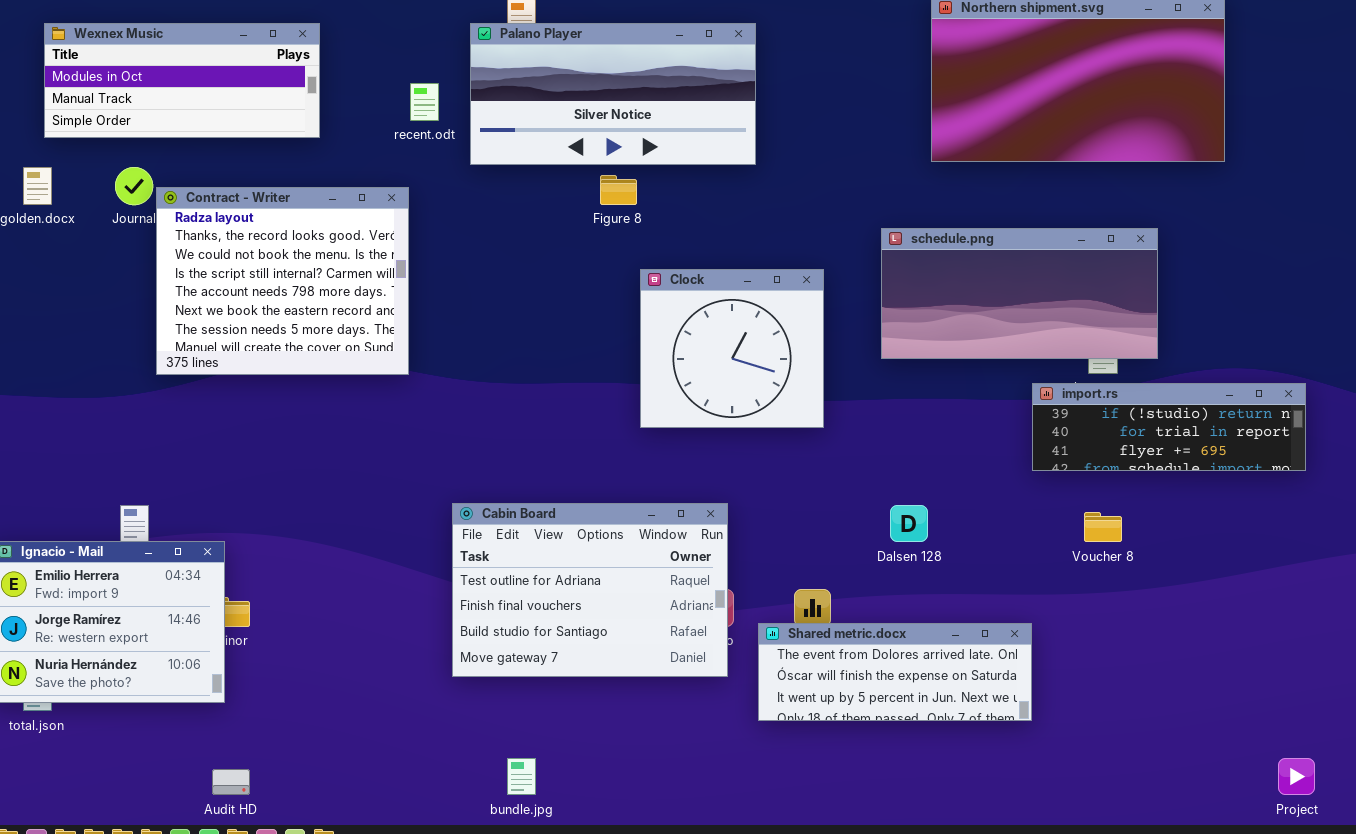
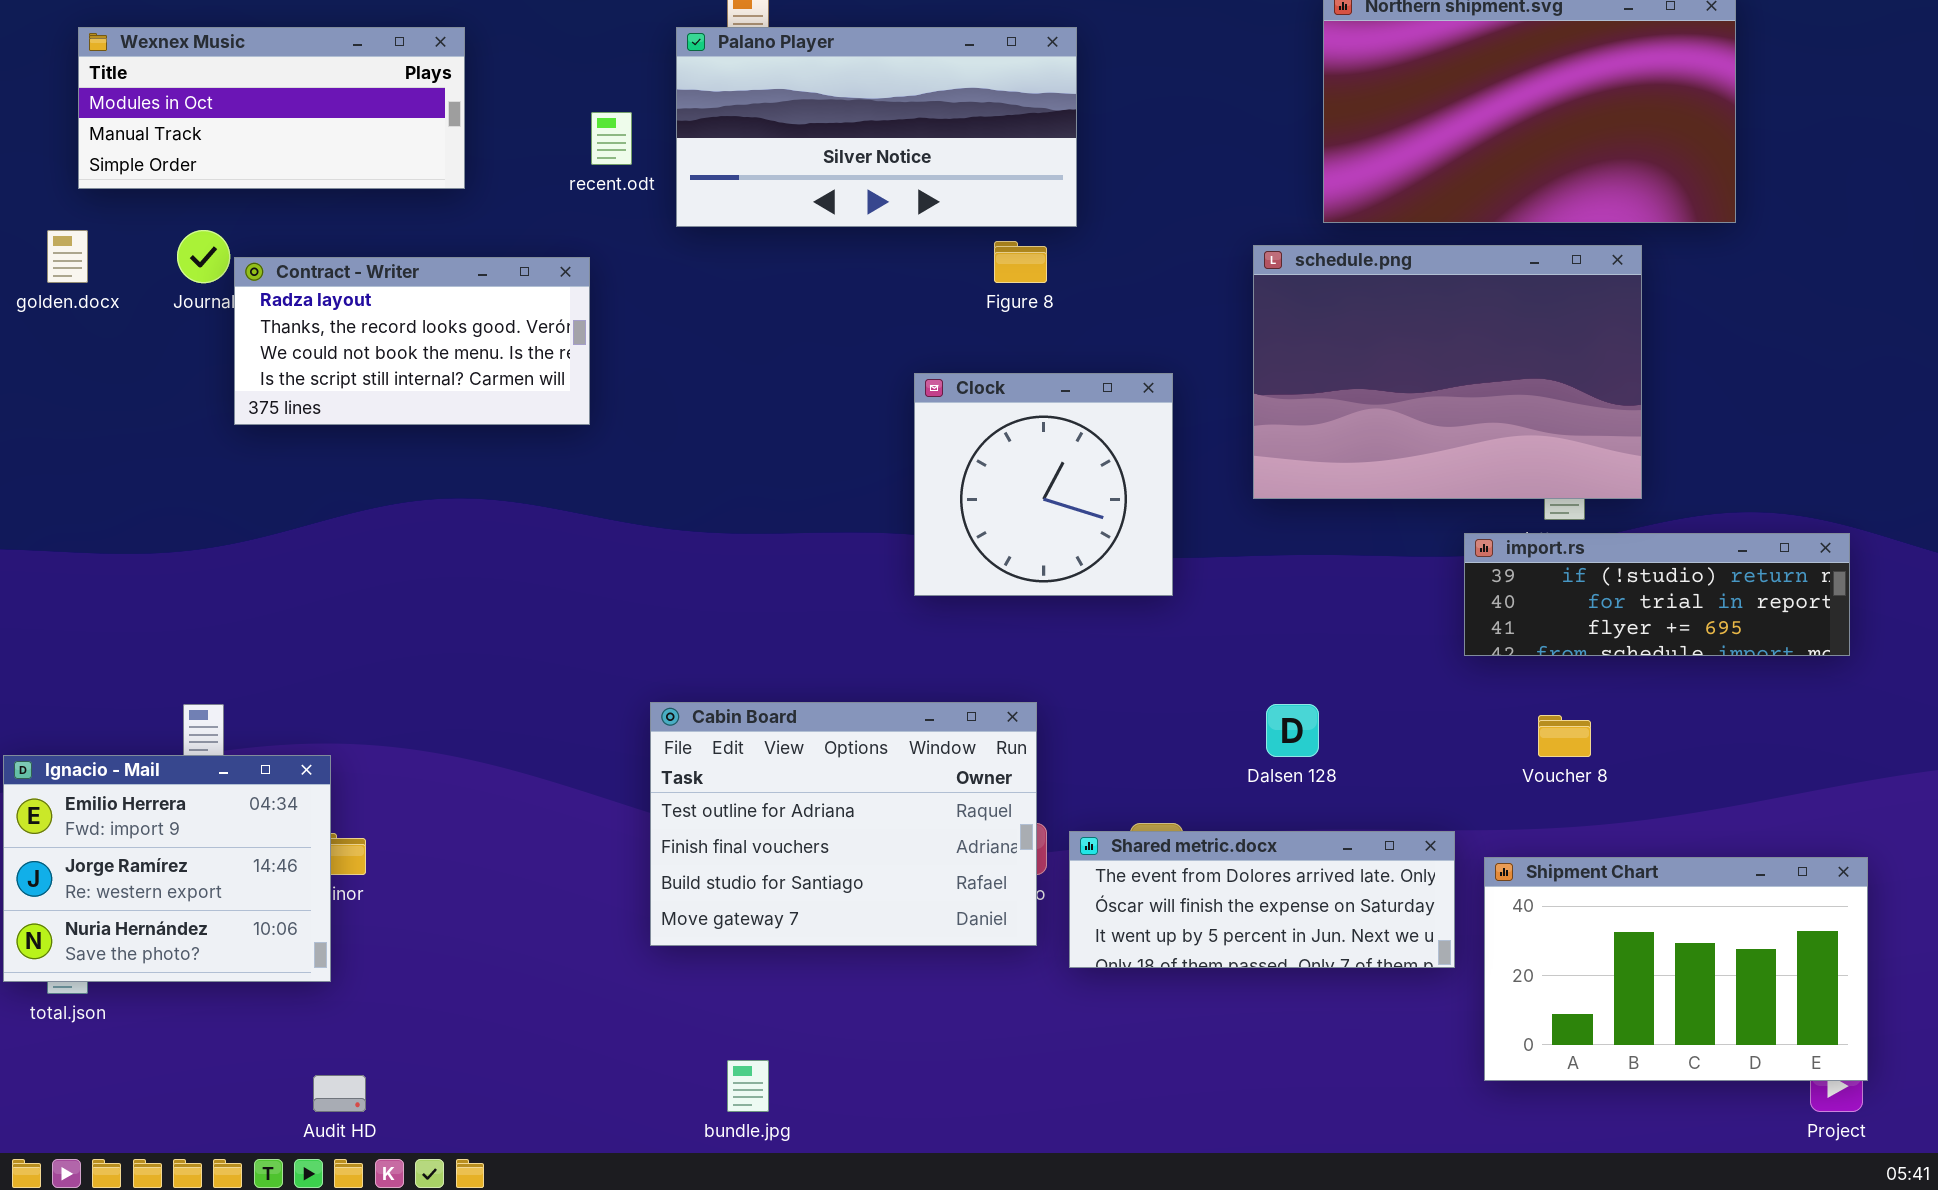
Figure 8: [600,175,637,205] -> [994,241,1047,283], moved
Contract - Writer: [156,187,409,375] -> [234,257,590,425], resized
schedule.png: [881,228,1158,359] -> [1253,245,1642,499], resized
Shipment Chart: none -> [1484,857,1868,1081], opened
Shared metric.docx: [758,623,1032,721] -> [1069,831,1455,968], moved

